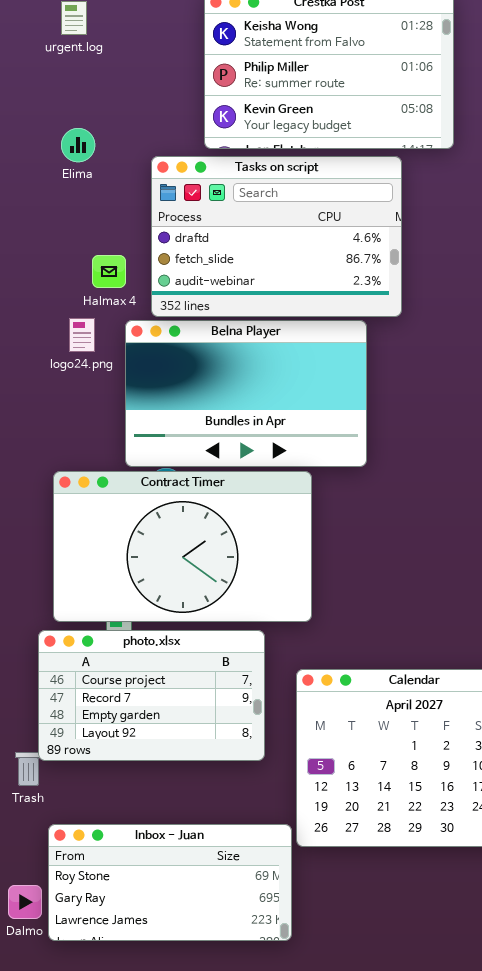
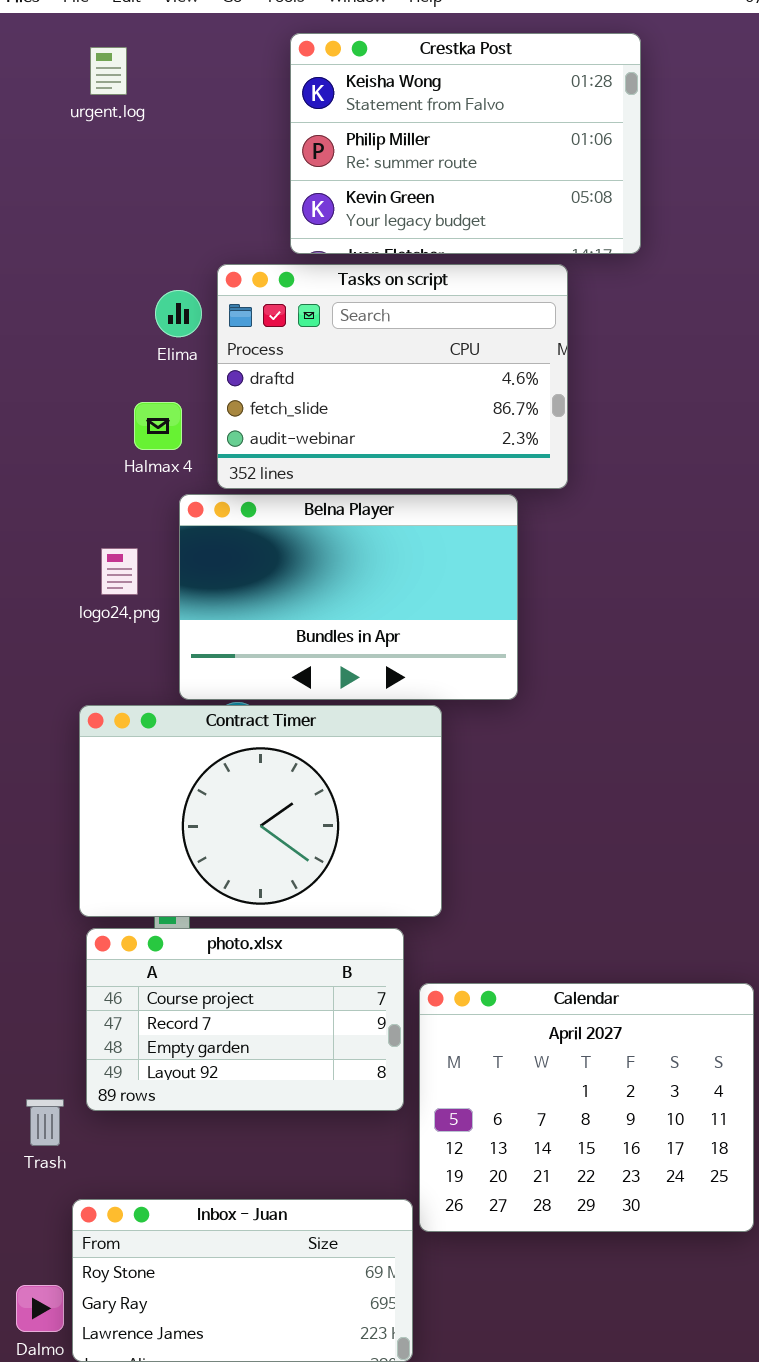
Elima: [61,128,95,162] -> [155,290,202,337], moved
logo24.png: [69,318,95,352] -> [101,548,138,595], moved
photo.xlsx: [38,630,265,761] -> [86,928,404,1111], moved

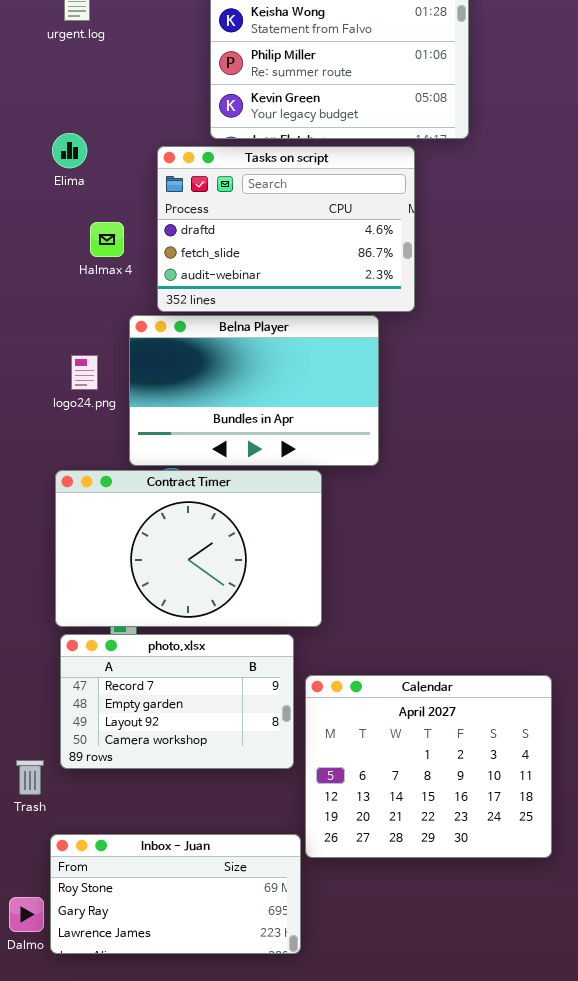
Elima: [155,290,202,337] -> [52,133,87,168], moved
Halmax 4: [134,402,182,450] -> [90,222,124,257], moved
photo.xlsx: [86,928,404,1111] -> [60,634,294,769], scrolled down 1 row

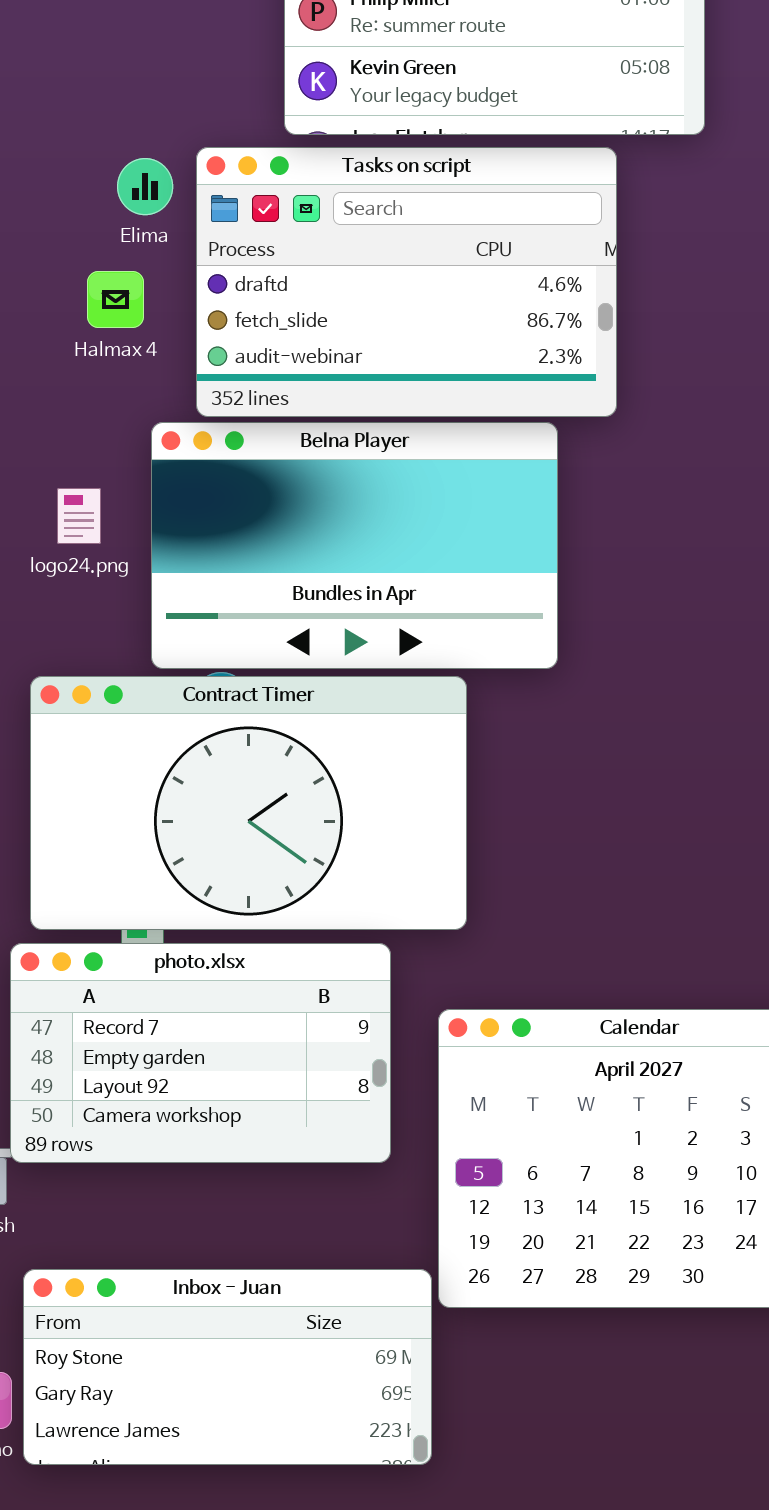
Elima: [52,133,87,168] -> [117,158,173,215], moved
photo.xlsx: [60,634,294,769] -> [10,943,391,1163], moved

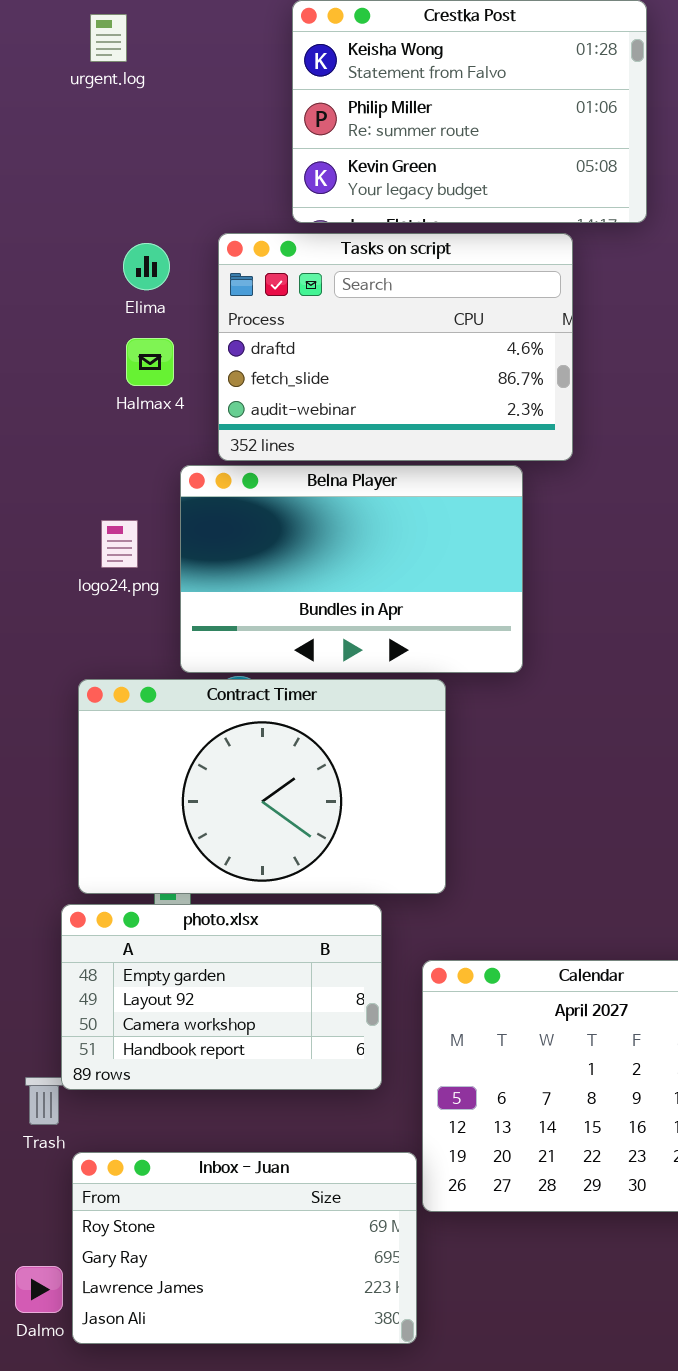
Elima: [117,158,173,215] -> [123,243,170,290], moved
photo.xlsx: [10,943,391,1163] -> [61,904,382,1090], scrolled down 1 row
Inbox - Juan: [23,1269,432,1465] -> [72,1152,417,1344], resized

